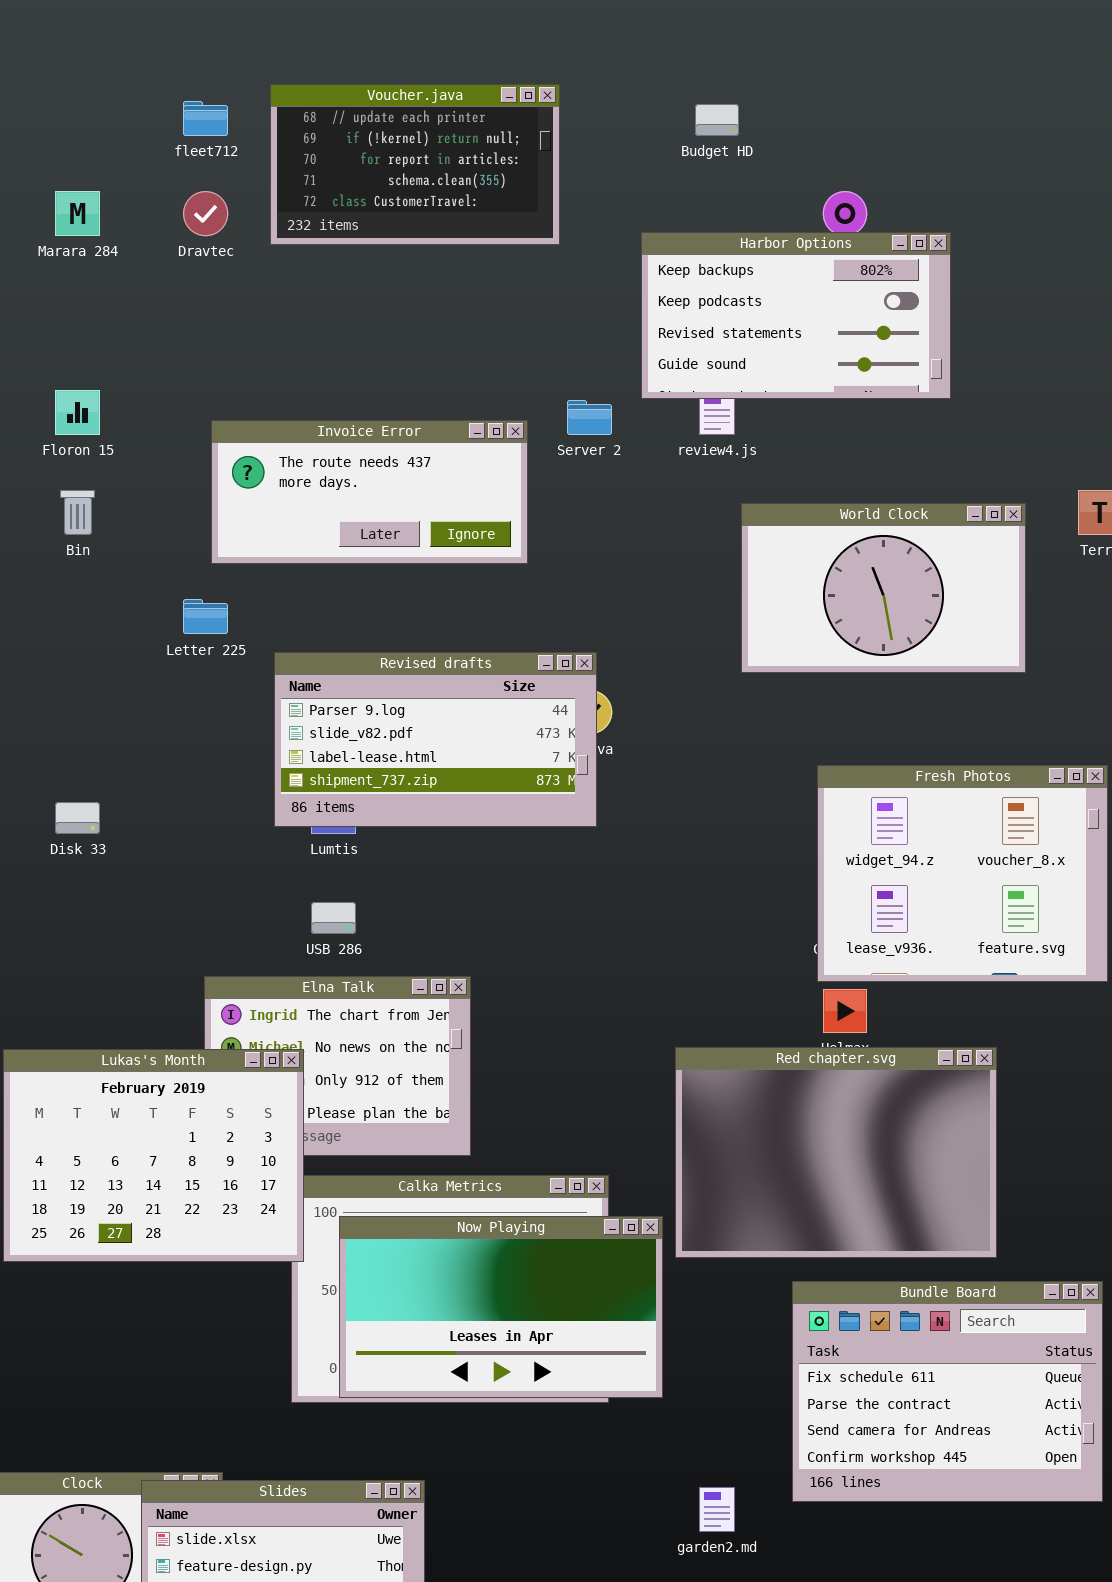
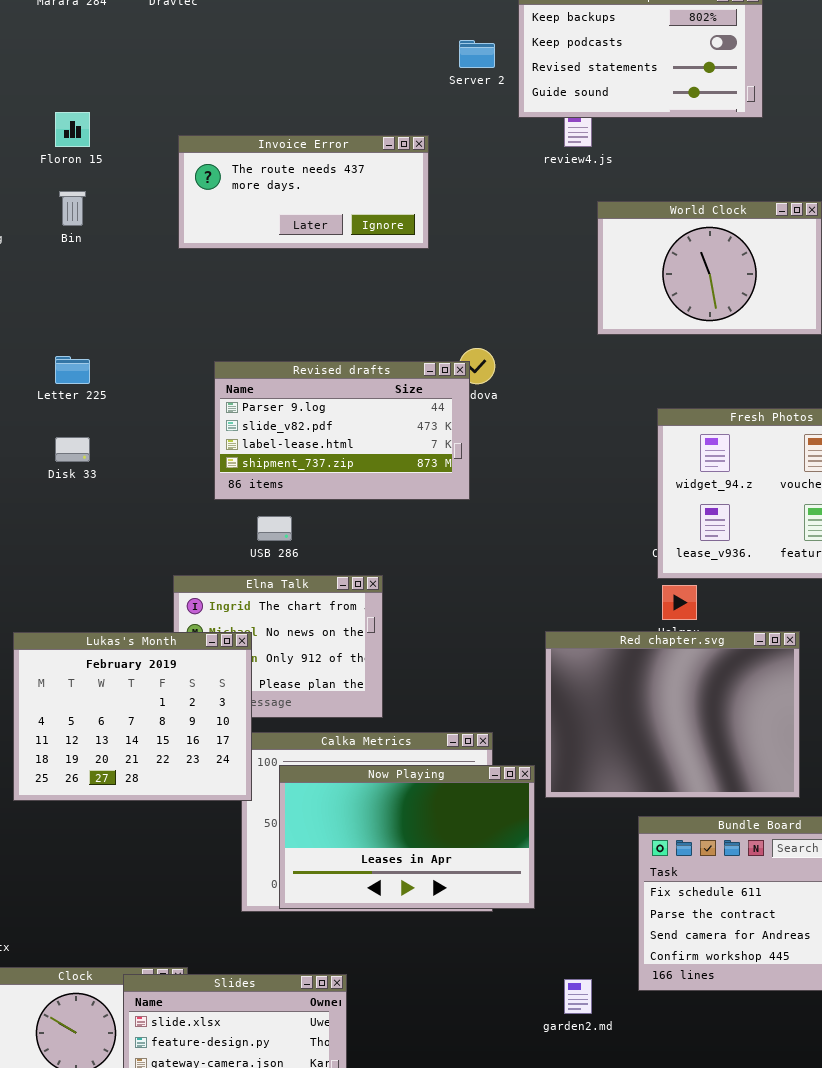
Server 2: [567,400,612,435] -> [459,40,495,68], moved
Letter 225: [183,599,228,634] -> [55,356,90,384], moved
Revised drafts: [274,652,597,827] -> [214,361,470,500], moved

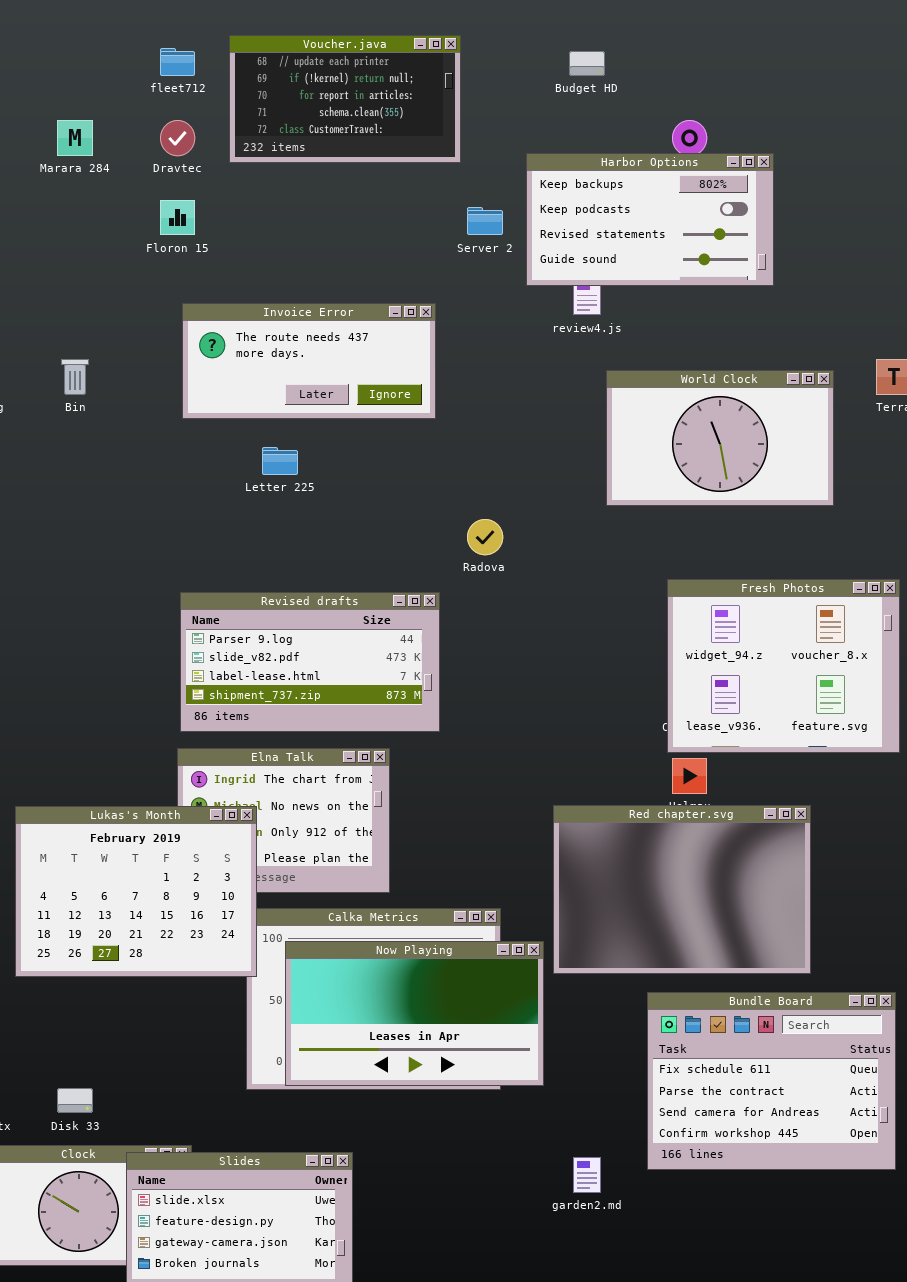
Floron 15: [55,112,90,147] -> [160,200,195,235], moved
Letter 225: [55,356,90,384] -> [262,447,298,475], moved
Revised drafts: [214,361,470,500] -> [180,592,440,732], moved
Disk 33: [55,437,90,462] -> [57,1088,93,1113], moved

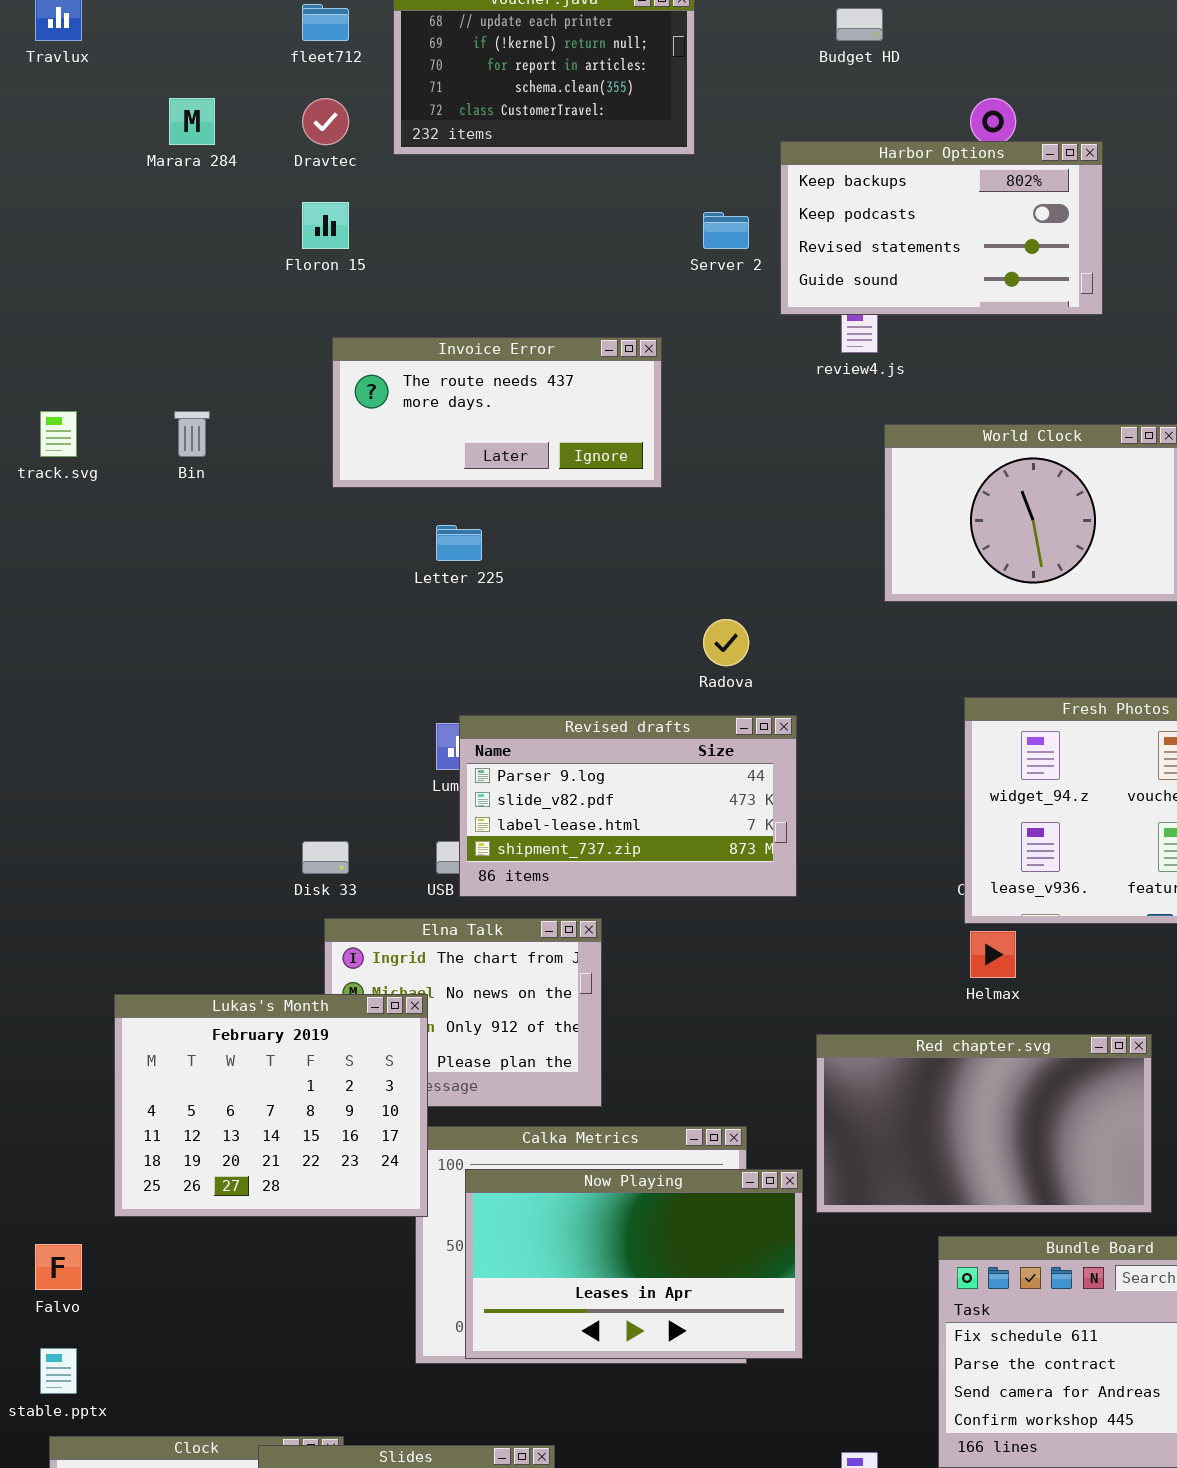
Revised drafts: [180,592,440,732] -> [459,715,797,897], moved
Red chapter.svg: [553,805,811,974] -> [816,1034,1152,1213], resized
Disk 33: [57,1088,93,1113] -> [302,841,349,874], moved

